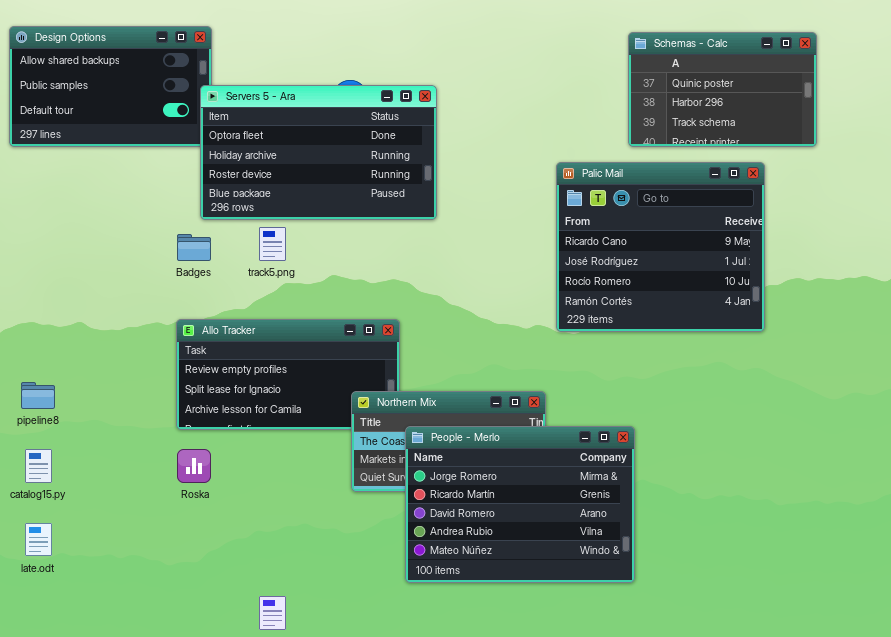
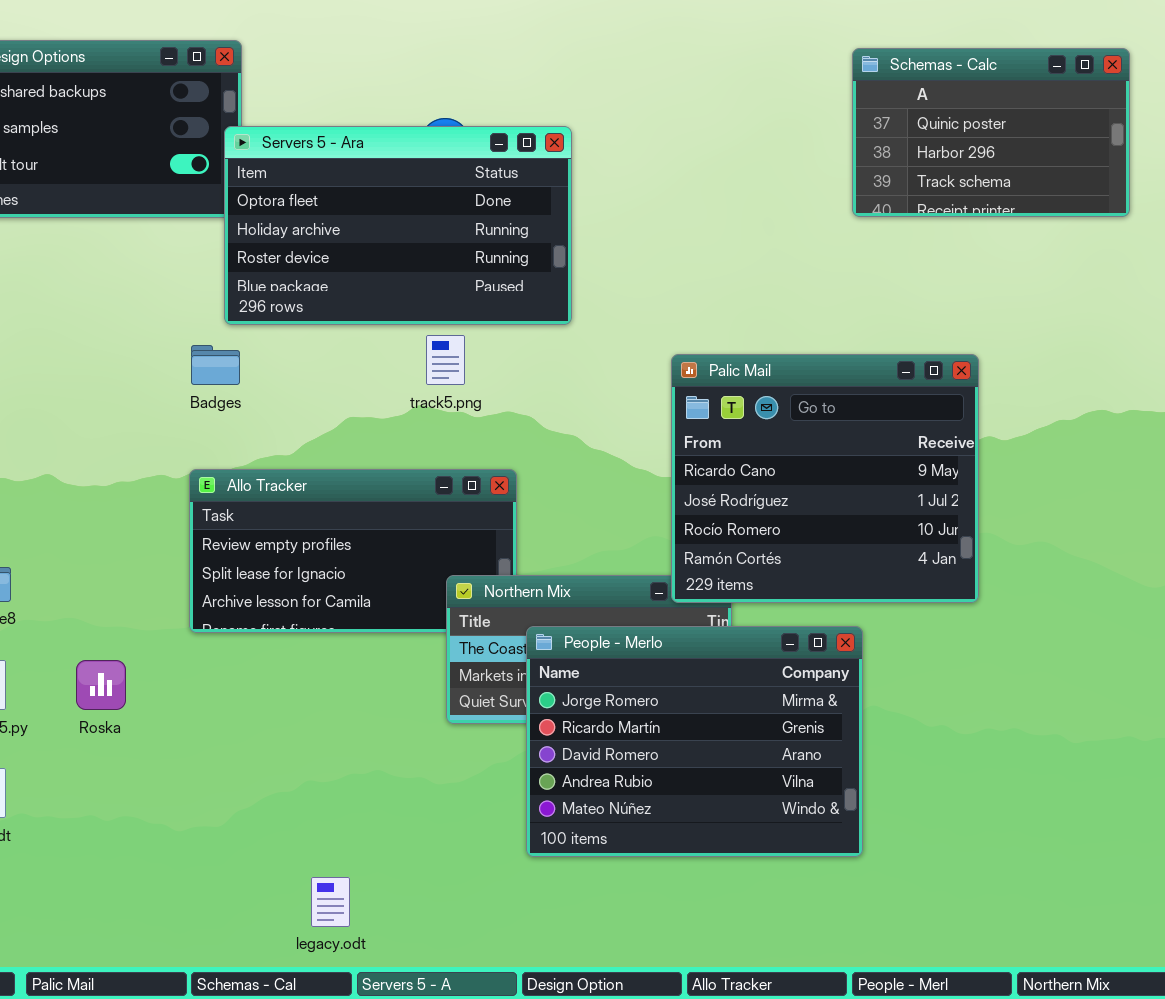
Palic Mail: [556,162,765,332] -> [671,354,979,603], moved
track5.png: [259,227,286,261] -> [426,335,465,385], moved
Roska: [177,449,211,483] -> [76,660,126,710], moved

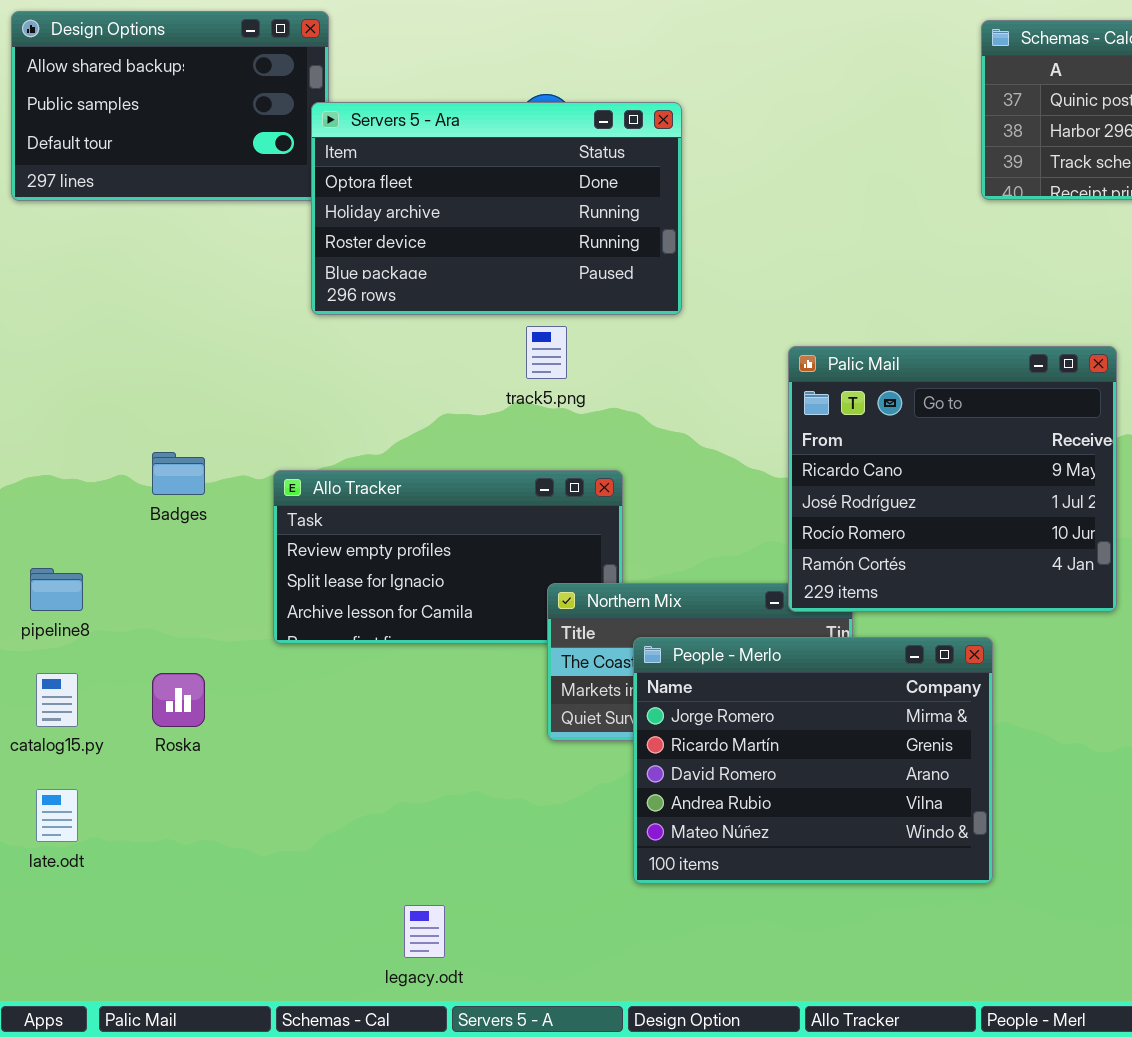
Badges: [191,345,240,385] -> [152,452,205,495], moved

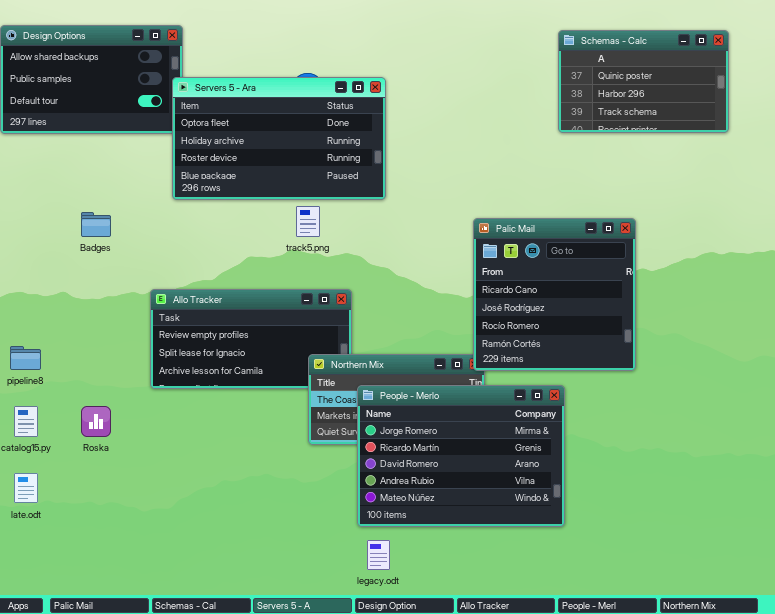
Palic Mail: [788,346,1117,612] -> [473,218,636,371], resized
Badges: [152,452,205,495] -> [81,212,111,237], moved
legacy.odt: [404,905,445,958] -> [367,540,390,570], moved

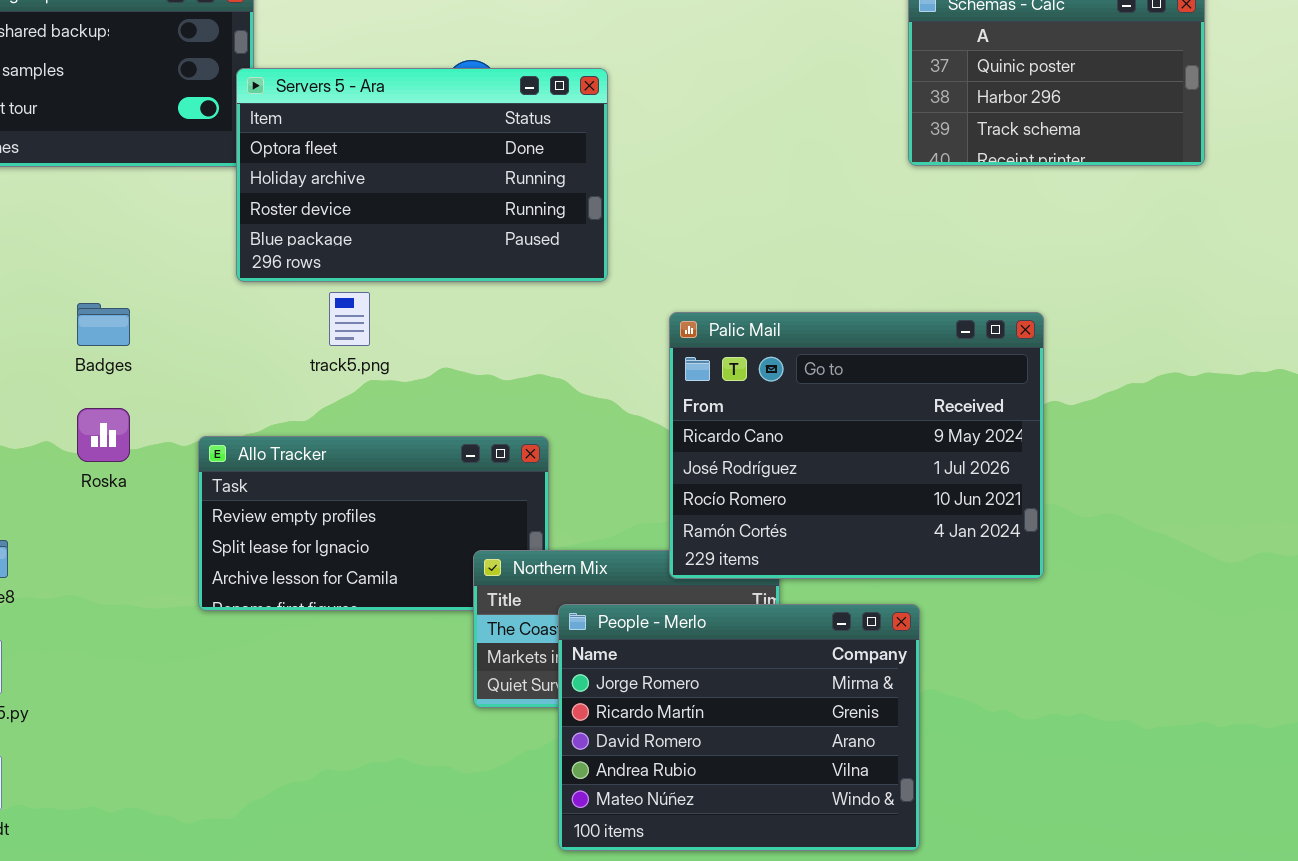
track5.png: [296,206,320,237] -> [329,292,370,346], moved
Palic Mail: [473,218,636,371] -> [669,312,1044,579], resized
Roska: [81,406,111,437] -> [77,408,130,462], moved

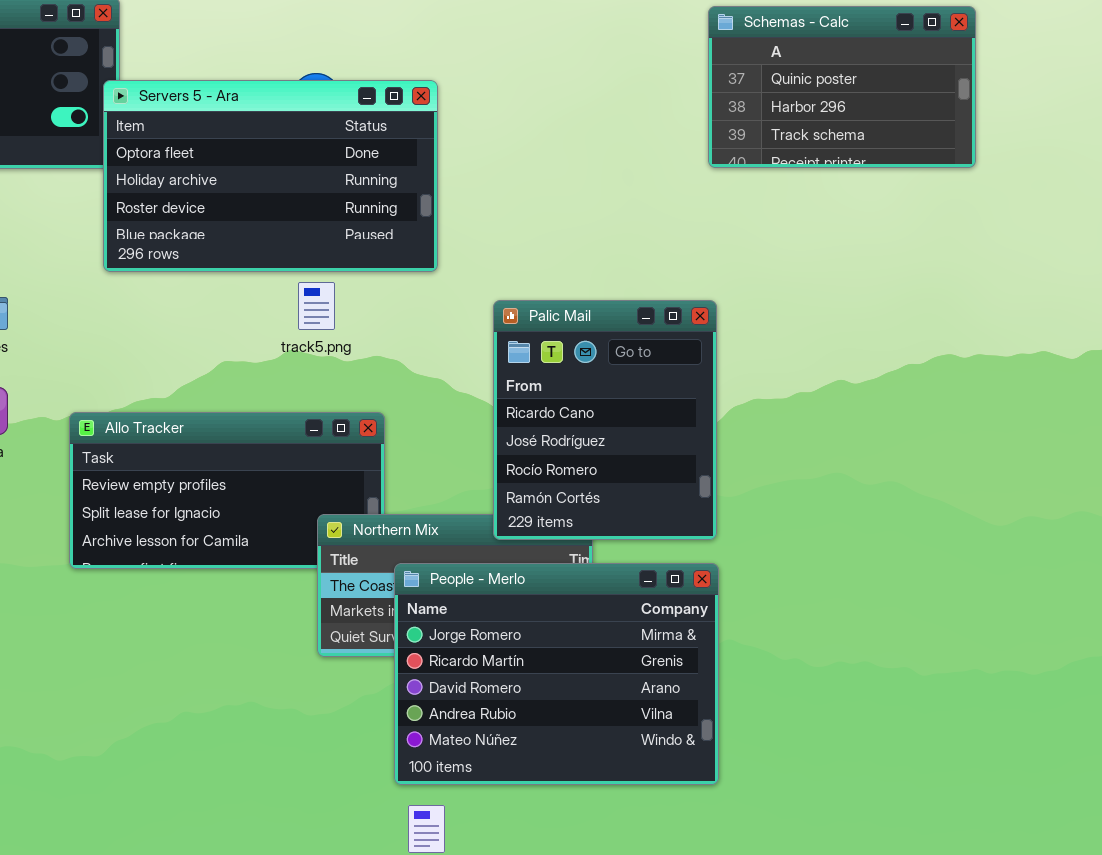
track5.png: [329,292,370,346] -> [298,282,335,330], moved
Palic Mail: [669,312,1044,579] -> [493,300,717,540], resized

